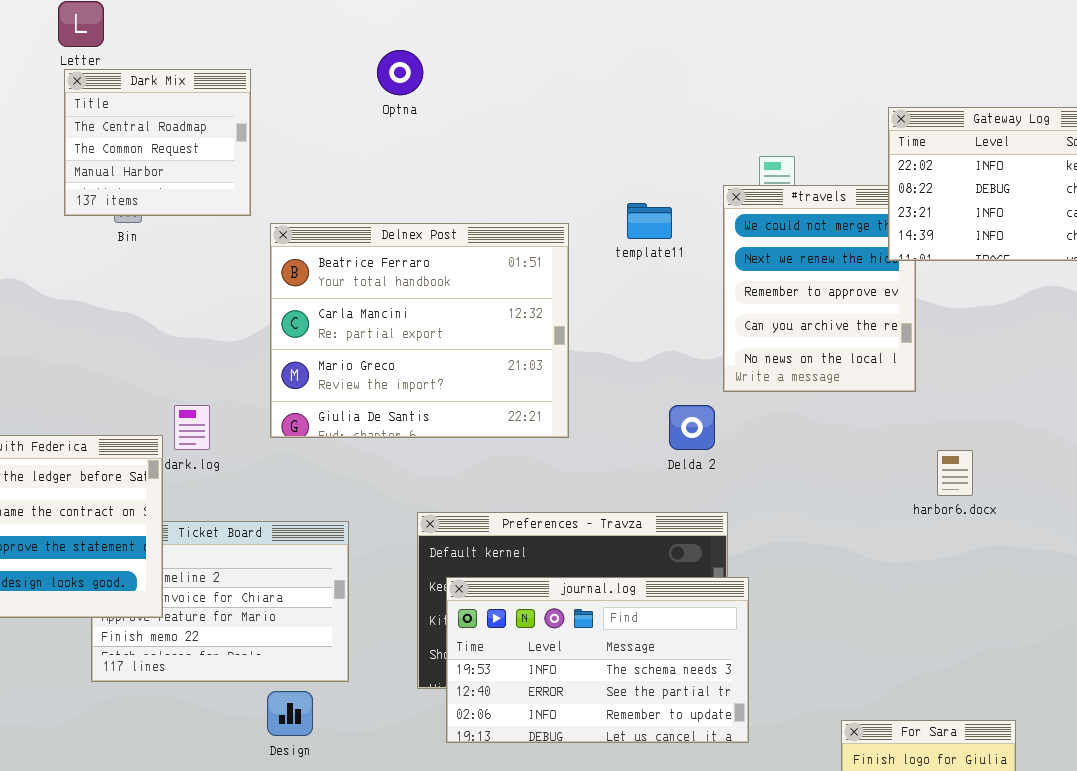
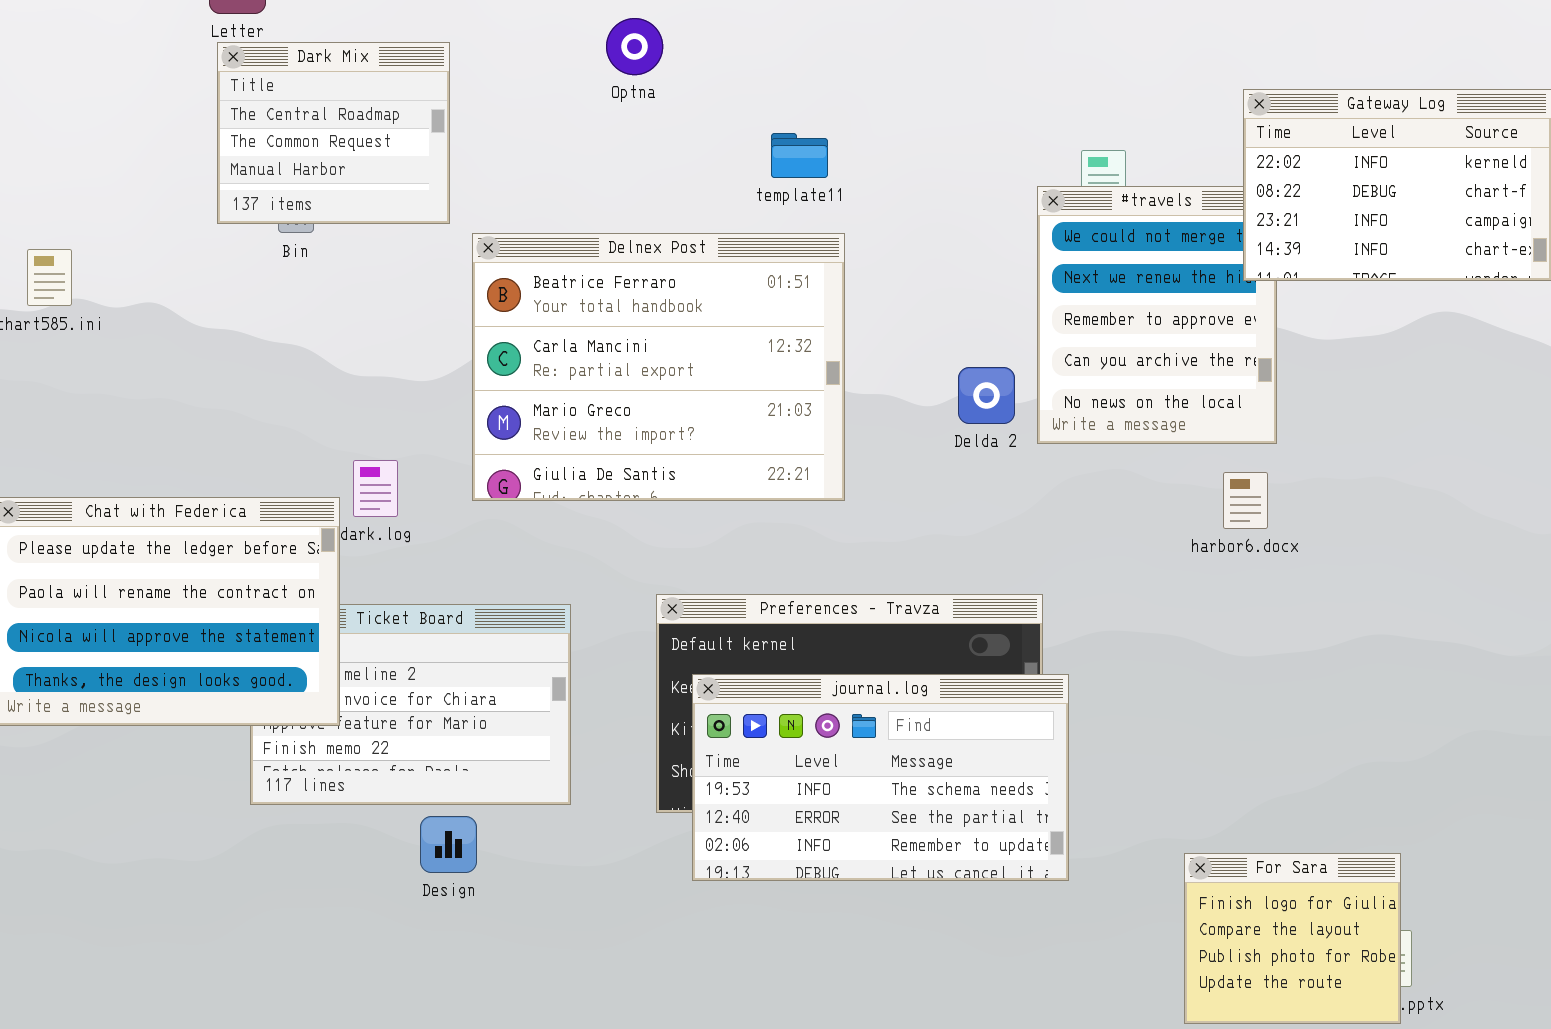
template11: [627,203,672,239] -> [771,133,828,178], moved
Delda 2: [669,405,715,450] -> [958,367,1015,424], moved
harbor6.docx: [937,450,973,496] -> [1223,472,1268,529], moved
Design: [267,691,313,736] -> [420,816,477,873], moved

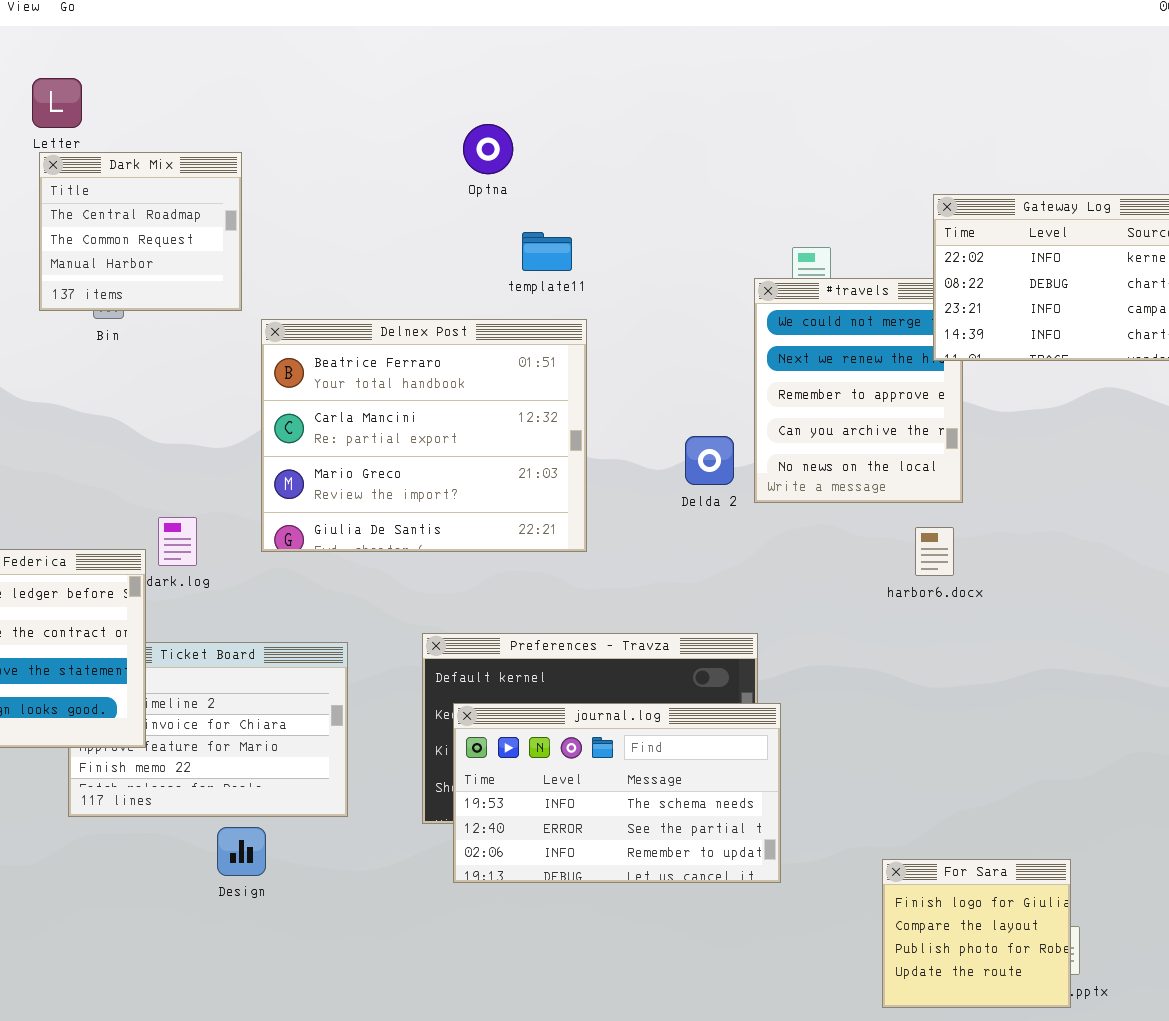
Optna: [606,18,663,75] -> [463,124,513,174], moved

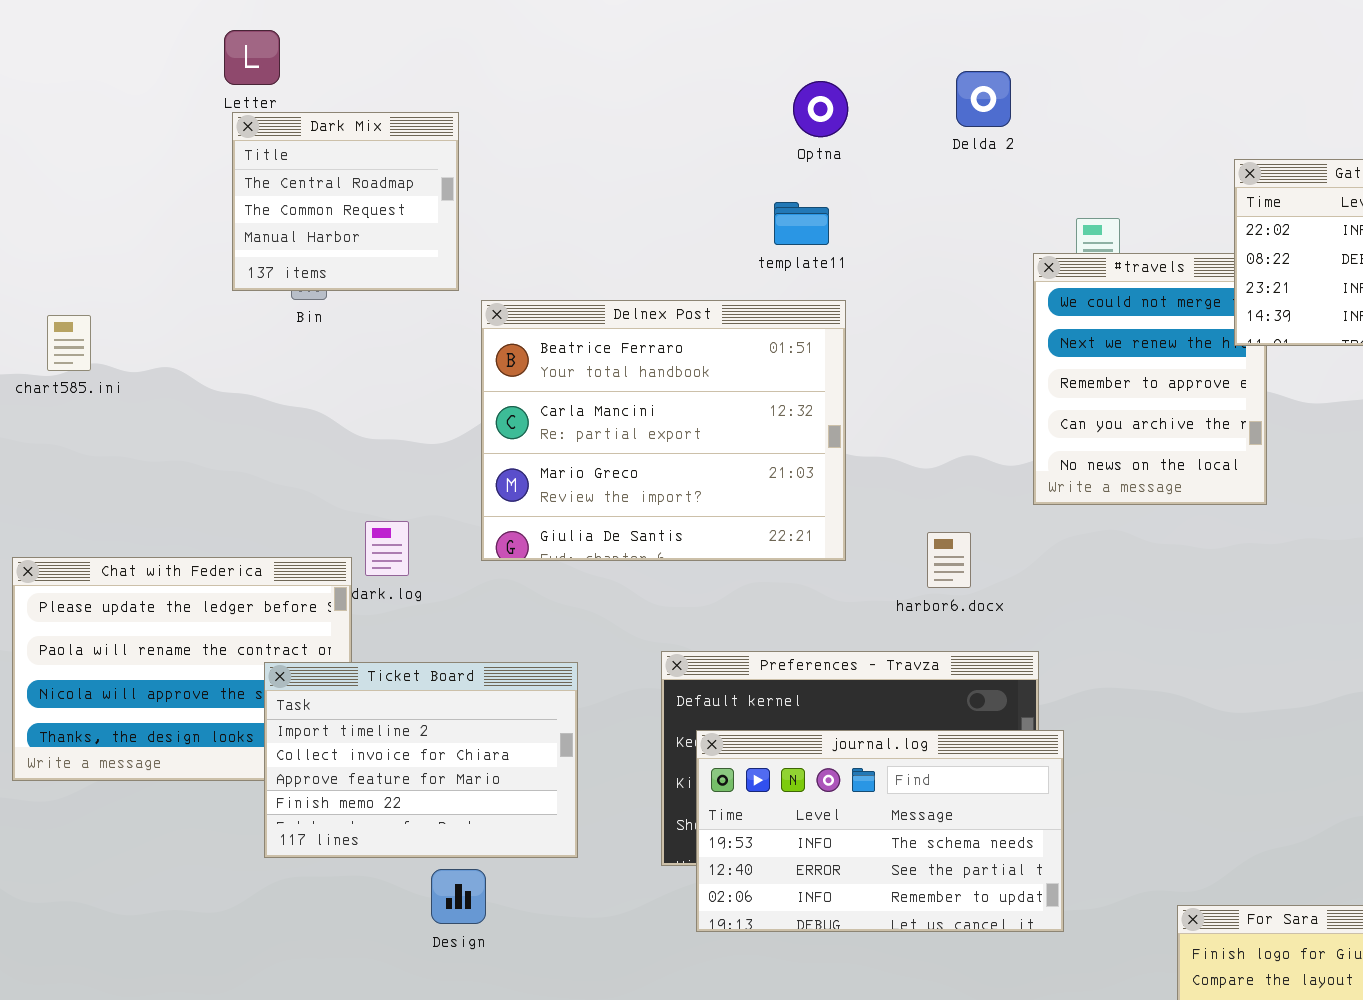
Optna: [463,124,513,174] -> [793,81,848,137], moved
Delda 2: [685,436,734,485] -> [956,71,1011,127], moved
harbor6.docx: [915,527,954,576] -> [927,532,971,588], moved
Ticket Board: [68,642,348,817] -> [264,662,578,858], raised

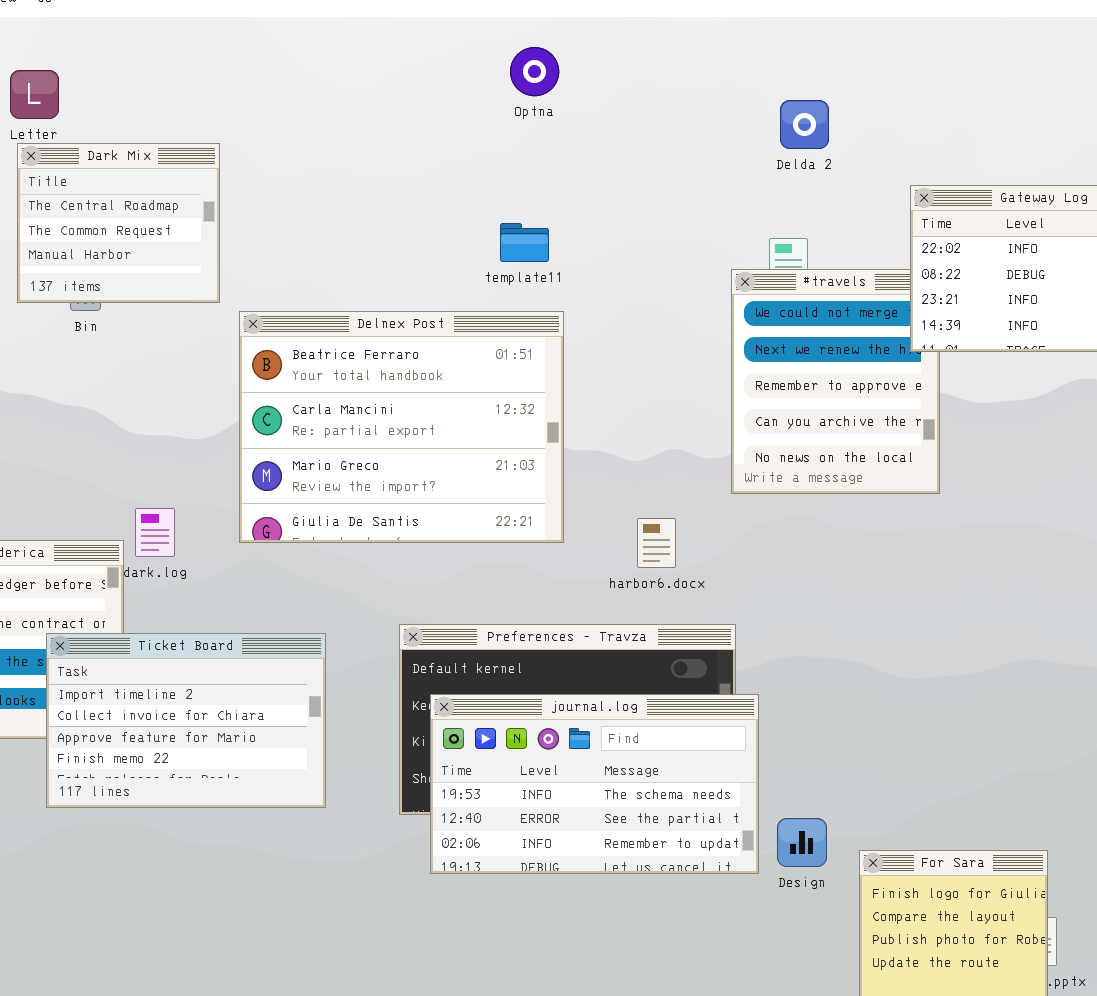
Delda 2: [956,71,1011,127] -> [780,100,829,149], moved
Optna: [793,81,848,137] -> [510,47,559,96], moved
Design: [431,869,486,924] -> [777,818,827,867], moved

